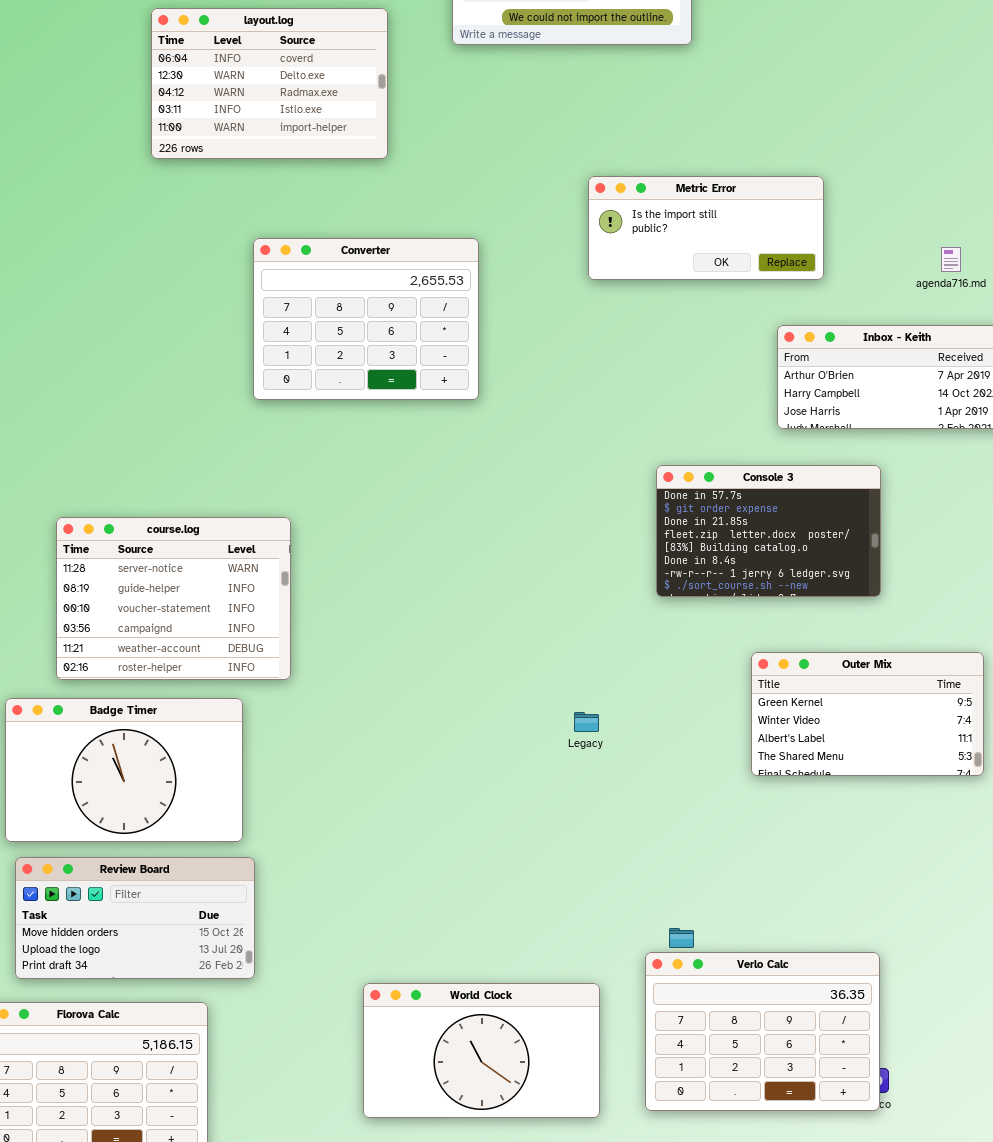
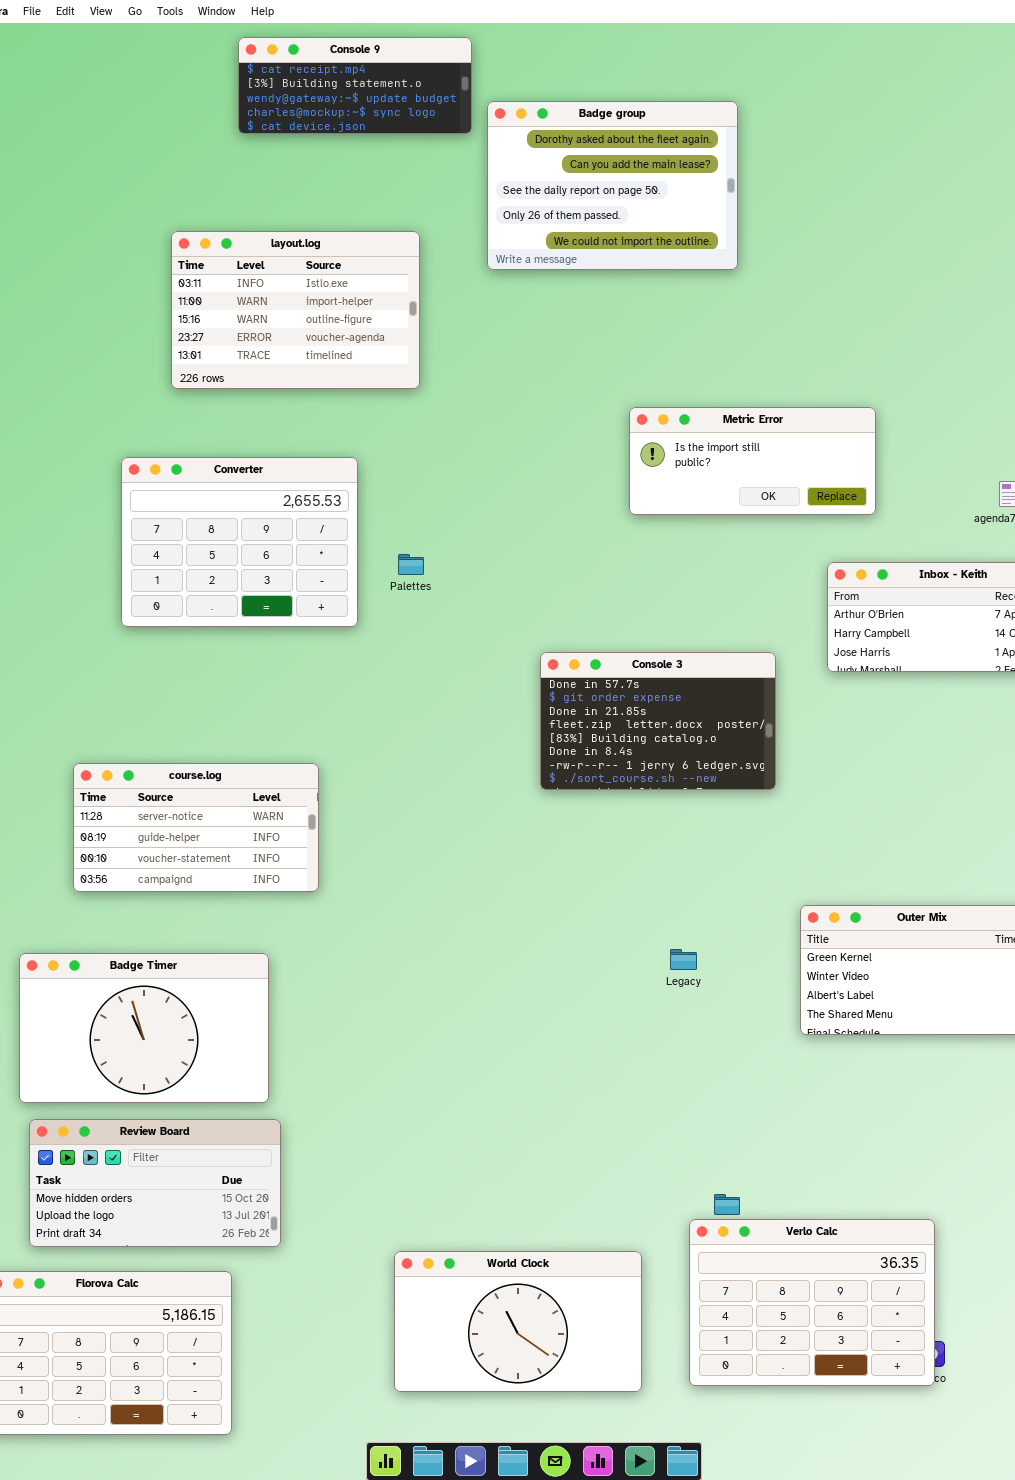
layout.log: [151,8,388,159] -> [171,231,420,389], scrolled down 3 rows
Converter: [253,238,479,400] -> [121,457,358,627], moved
Console 3: [656,465,881,597] -> [540,652,776,790], moved
course.log: [56,517,291,680] -> [73,763,319,892], resized
Legacy: [574,712,599,732] -> [670,949,697,970], moved

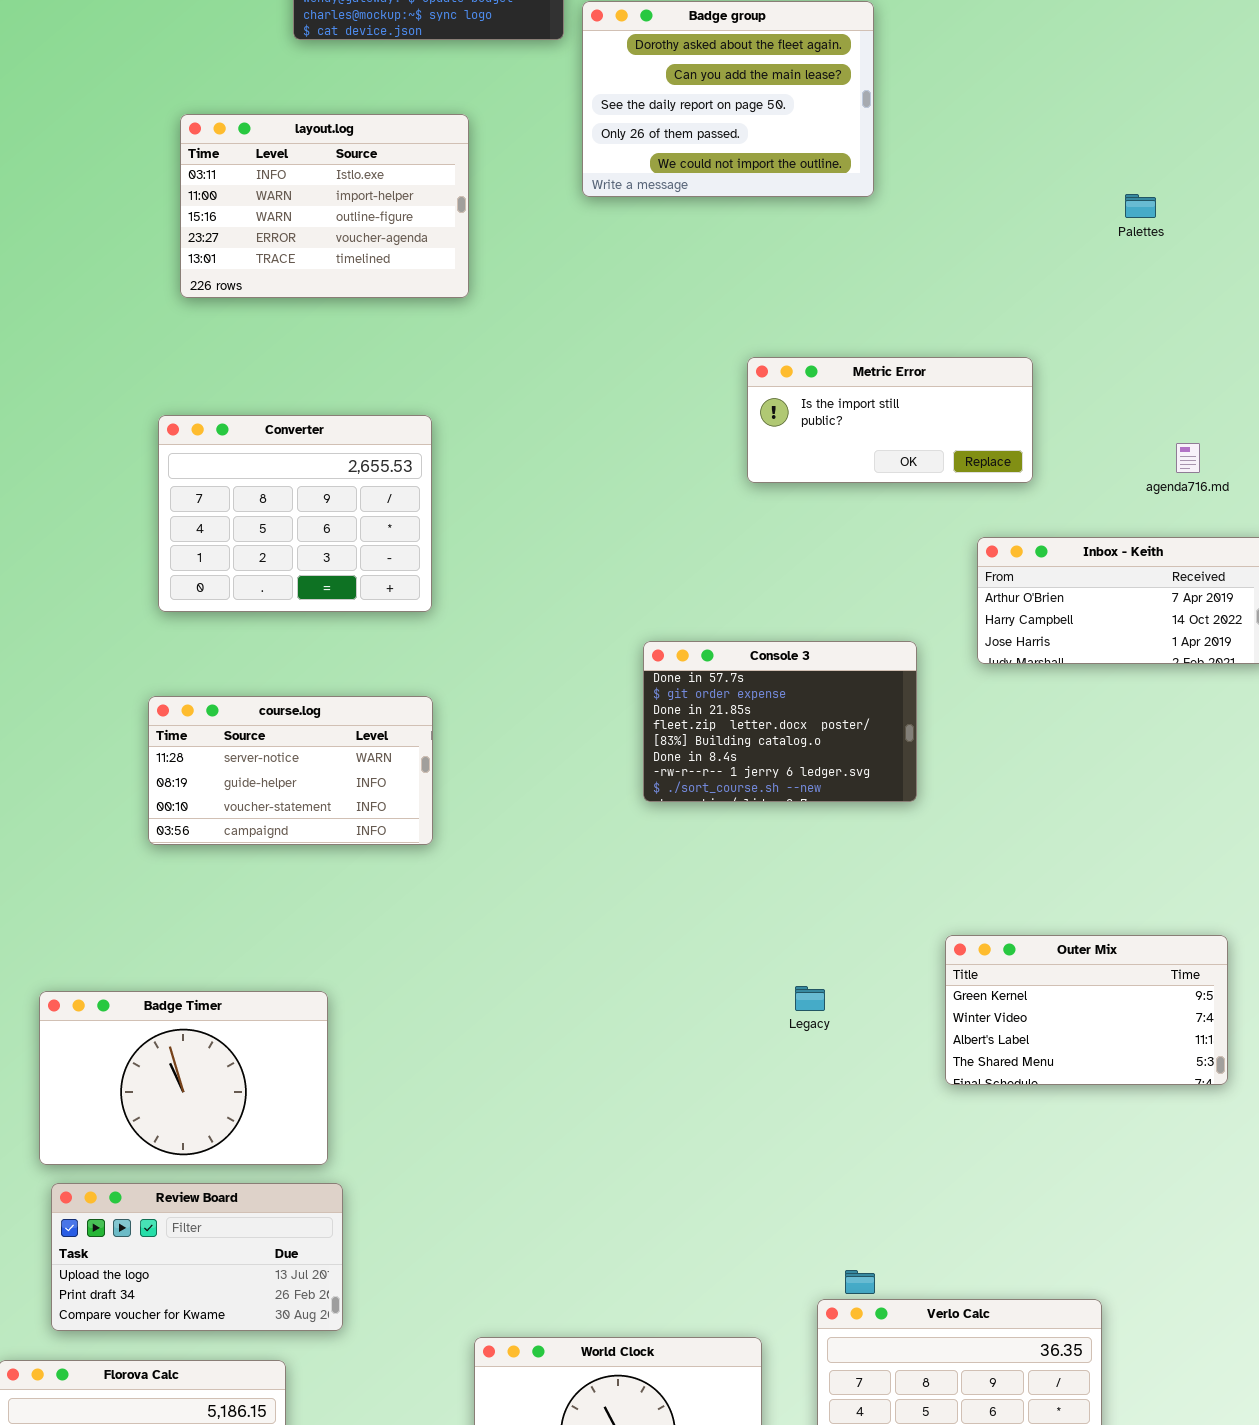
layout.log: [171,231,420,389] -> [180,114,469,298], moved
Palettes: [398,554,424,575] -> [1125,194,1156,218], moved
course.log: [73,763,319,892] -> [148,696,433,845], moved
Review Board: [29,1119,281,1247] -> [51,1183,343,1331], scrolled down 1 row

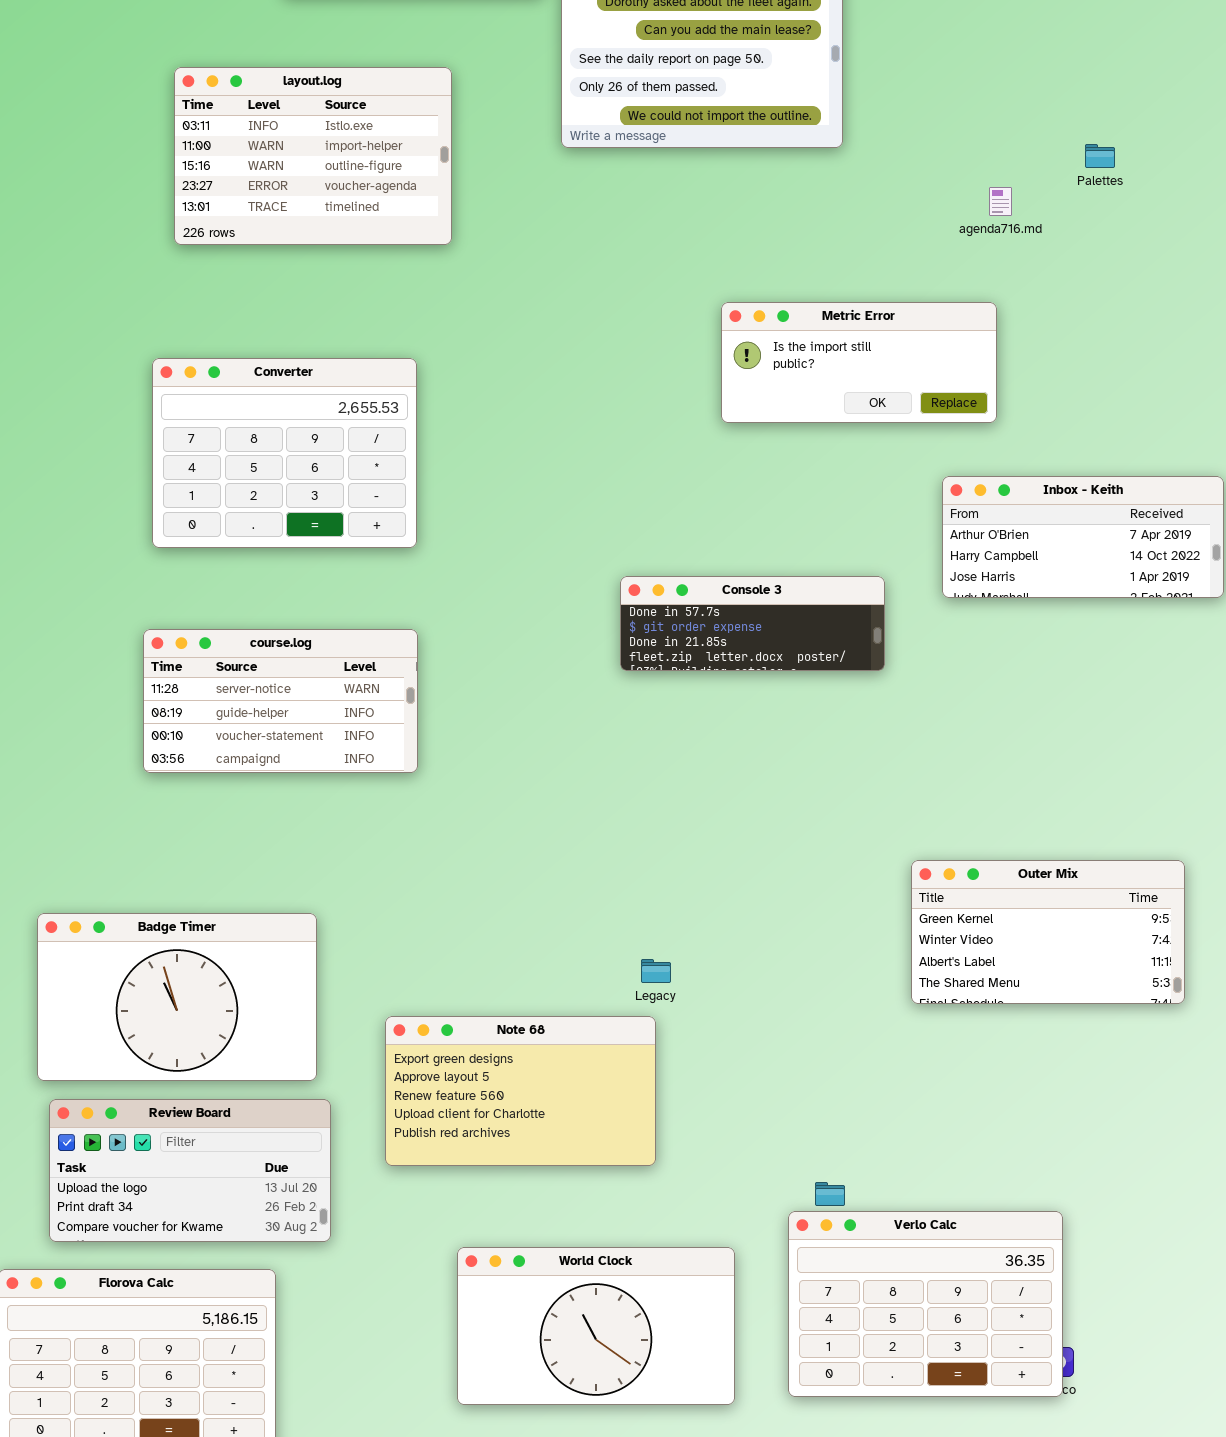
agenda716.md: [1176,443,1200,473] -> [989,187,1012,216], moved
Console 3: [643,641,917,802] -> [620,576,885,671], resized
Legacy: [795,986,825,1011] -> [641,959,671,983], moved
Note 68: none -> [385,1016,656,1166], opened

